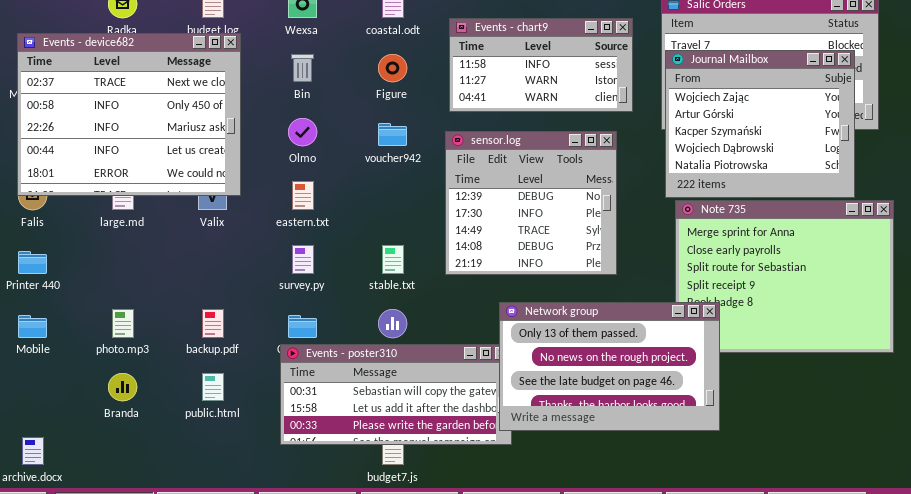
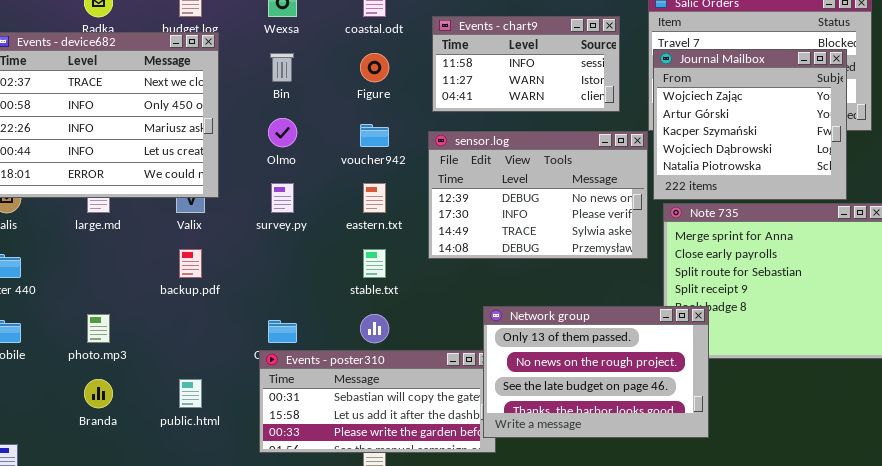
sensor.log: [445,131,617,275] -> [428,131,648,259], resized
eastern.txt: [292,181,314,210] -> [363,183,386,213], moved
survey.py: [292,245,314,274] -> [271,183,294,213], moved
backup.pdf: [202,309,224,338] -> [179,249,202,278], moved

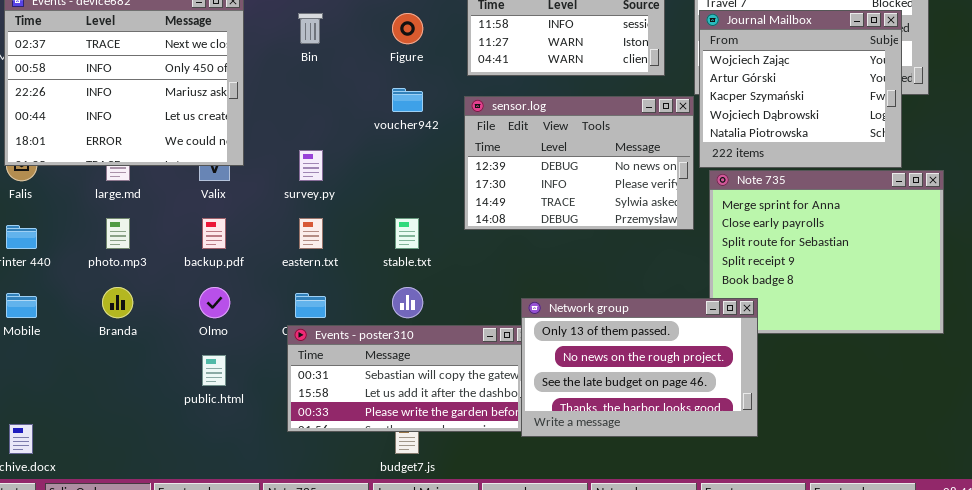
Olmo: [268,118,297,147] -> [199,287,230,318], moved
eastern.txt: [363,183,386,213] -> [299,218,323,249], moved
Network group: [483,306,709,438] -> [521,298,758,437], moved
photo.mp3: [87,314,110,343] -> [106,218,130,249], moved
Branda: [84,379,113,408] -> [102,287,133,318], moved

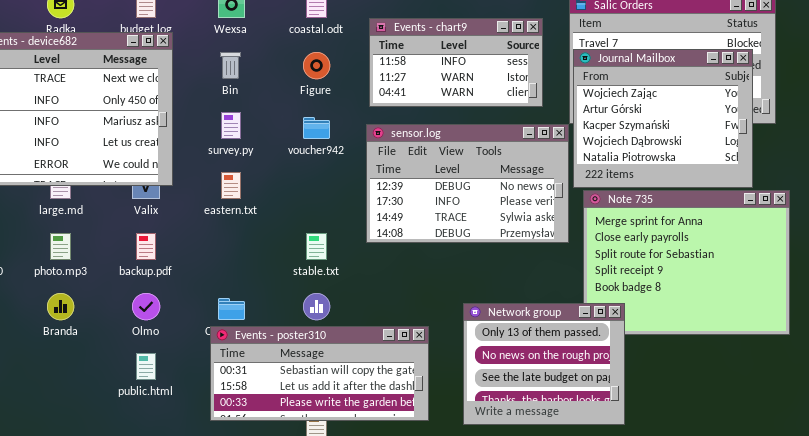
survey.py: [299,150,323,181] -> [221,112,241,139], moved
eastern.txt: [299,218,323,249] -> [221,172,241,199], moved
Network group: [521,298,758,437] -> [463,303,625,425], resized

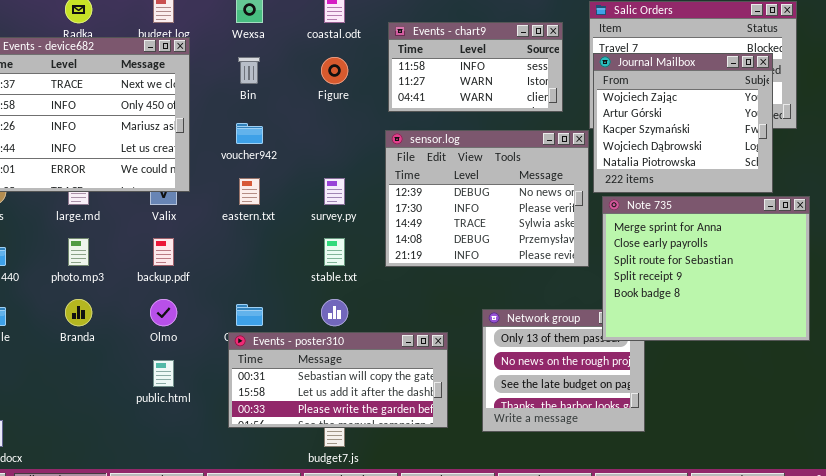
survey.py: [221,112,241,139] -> [324,178,345,205], moved
voucher942: [303,117,330,139] -> [236,123,263,144], moved
sensor.log: [366,124,569,243] -> [385,130,589,267], resized
Note 735: [583,190,790,335] -> [602,196,810,341], raised

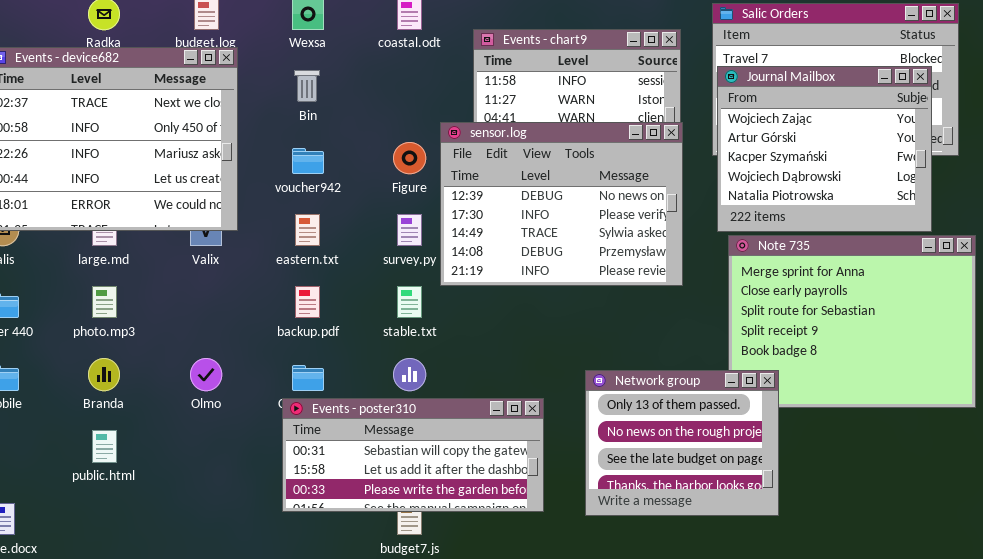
Figure: [321,57,348,84] -> [393,142,426,174], moved
sensor.log: [385,130,589,267] -> [440,122,683,286], moved
backup.pdf: [153,238,174,266] -> [295,286,320,318], moved
Network group: [482,309,645,432] -> [585,370,779,516], raised
public.html: [153,360,174,387] -> [92,430,117,463], moved

